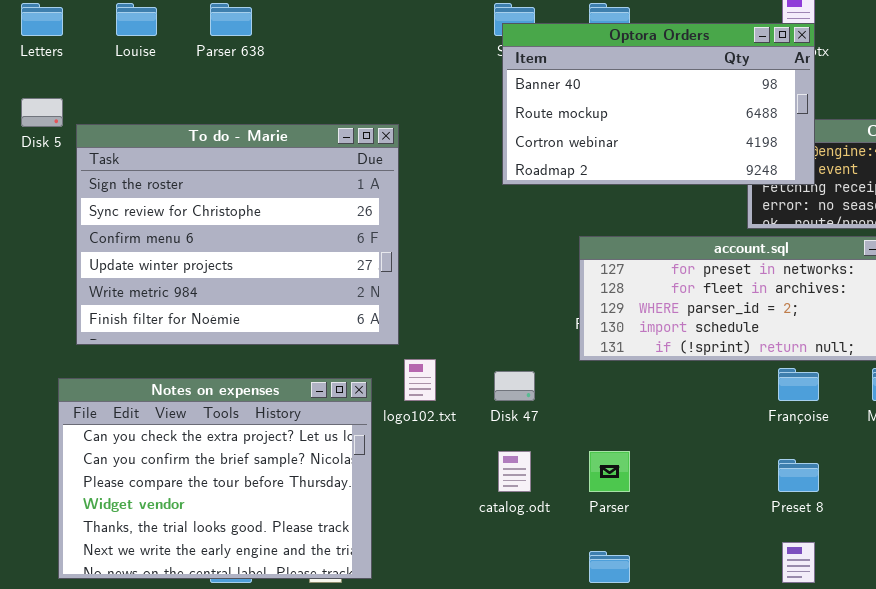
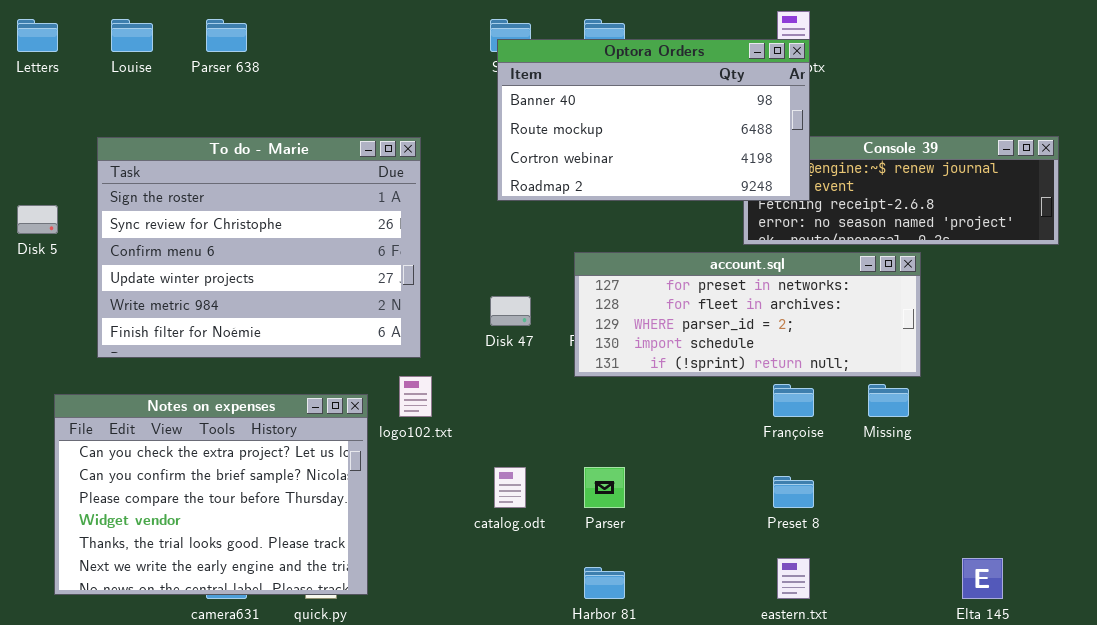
Disk 5: [21,98,63,127] -> [17,205,58,234], moved
To do - Marie: [76,124,399,345] -> [97,137,421,358], moved
Disk 47: [494,371,535,401] -> [490,296,531,326], moved

